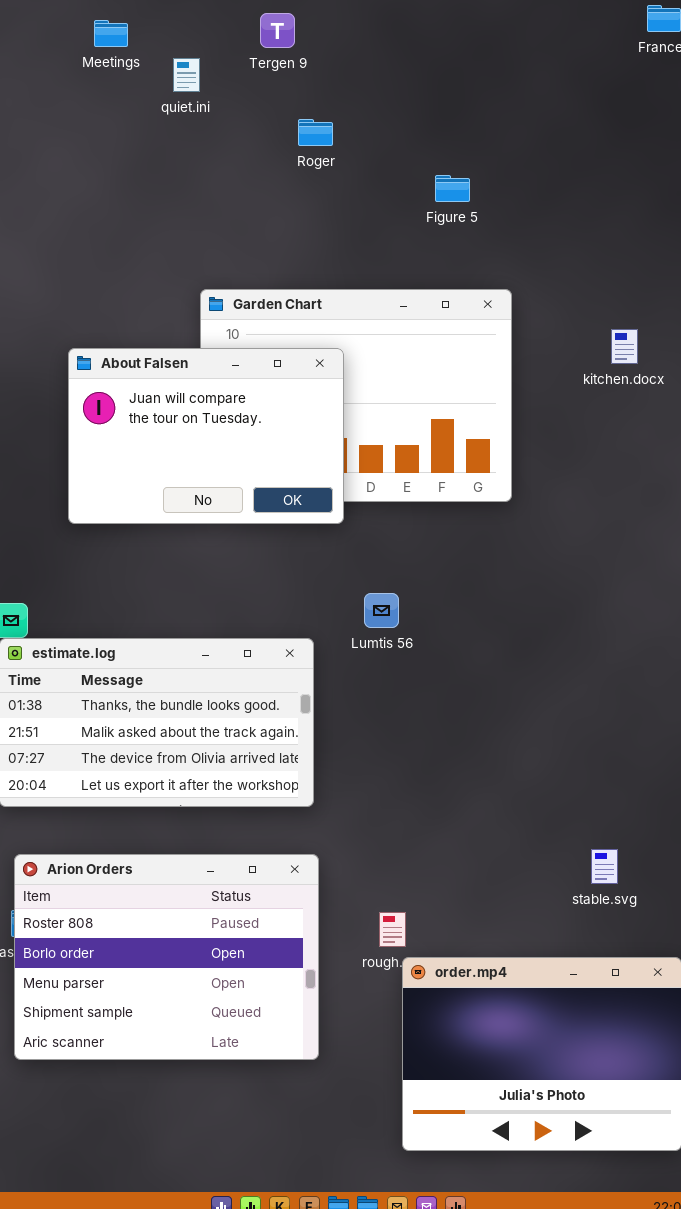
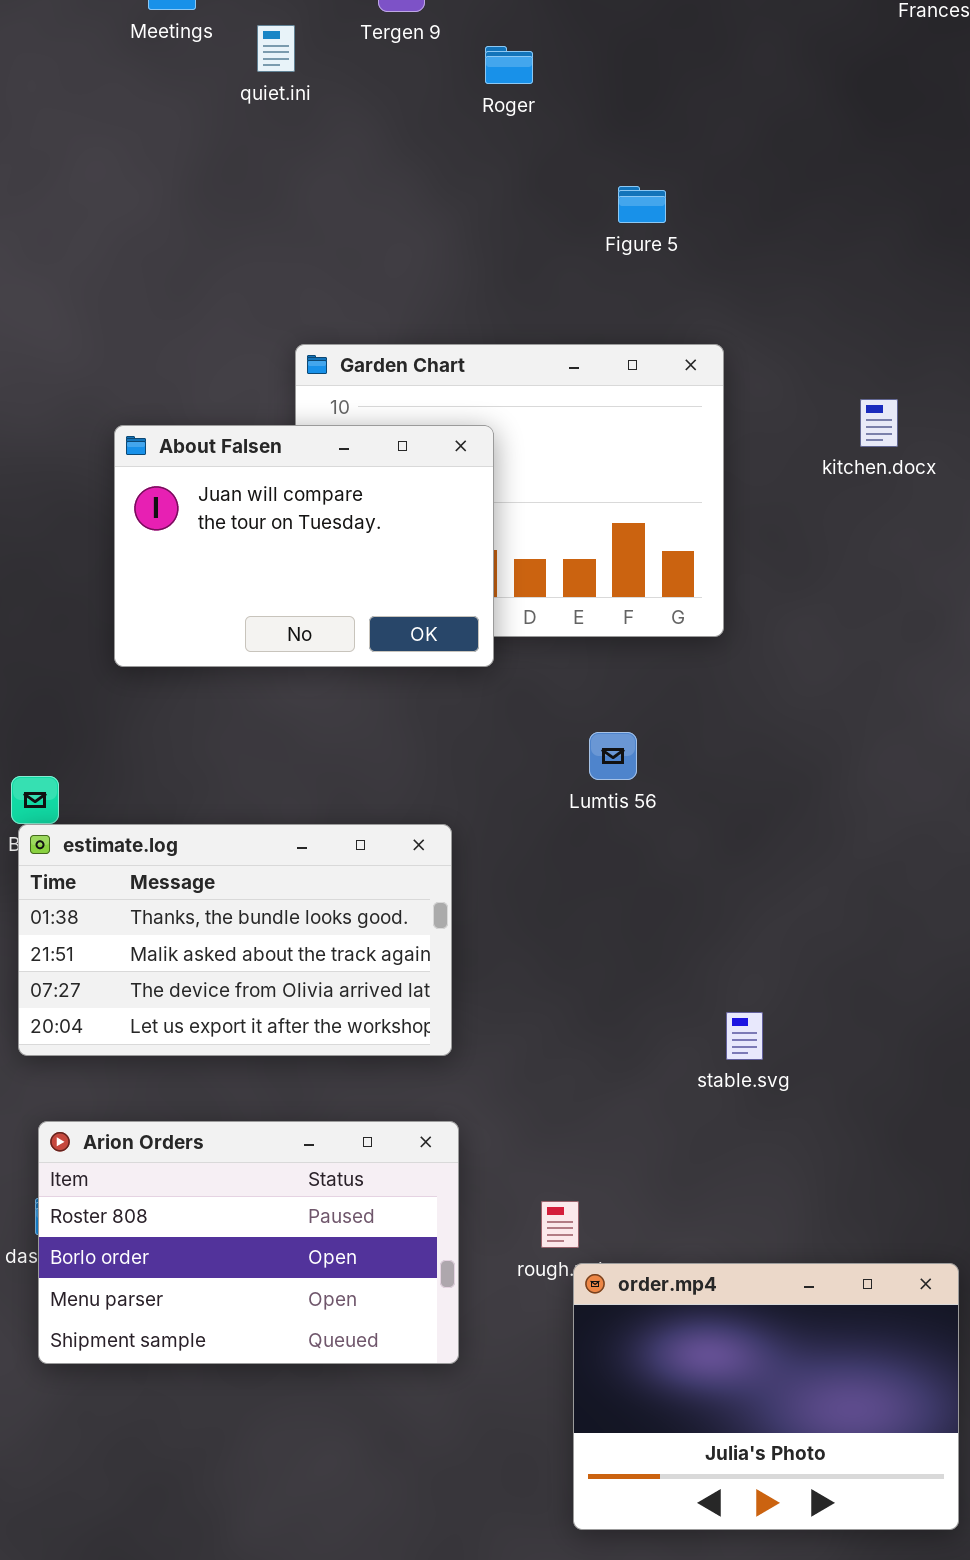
Roger: [298,119,333,146] -> [485,46,533,84], moved
Lumtis 56: [364,593,399,628] -> [589,732,637,780], moved
stable.svg: [591,849,618,884] -> [726,1012,763,1060], moved
Arion Orders: [14,854,319,1060] -> [38,1121,459,1364], resized

